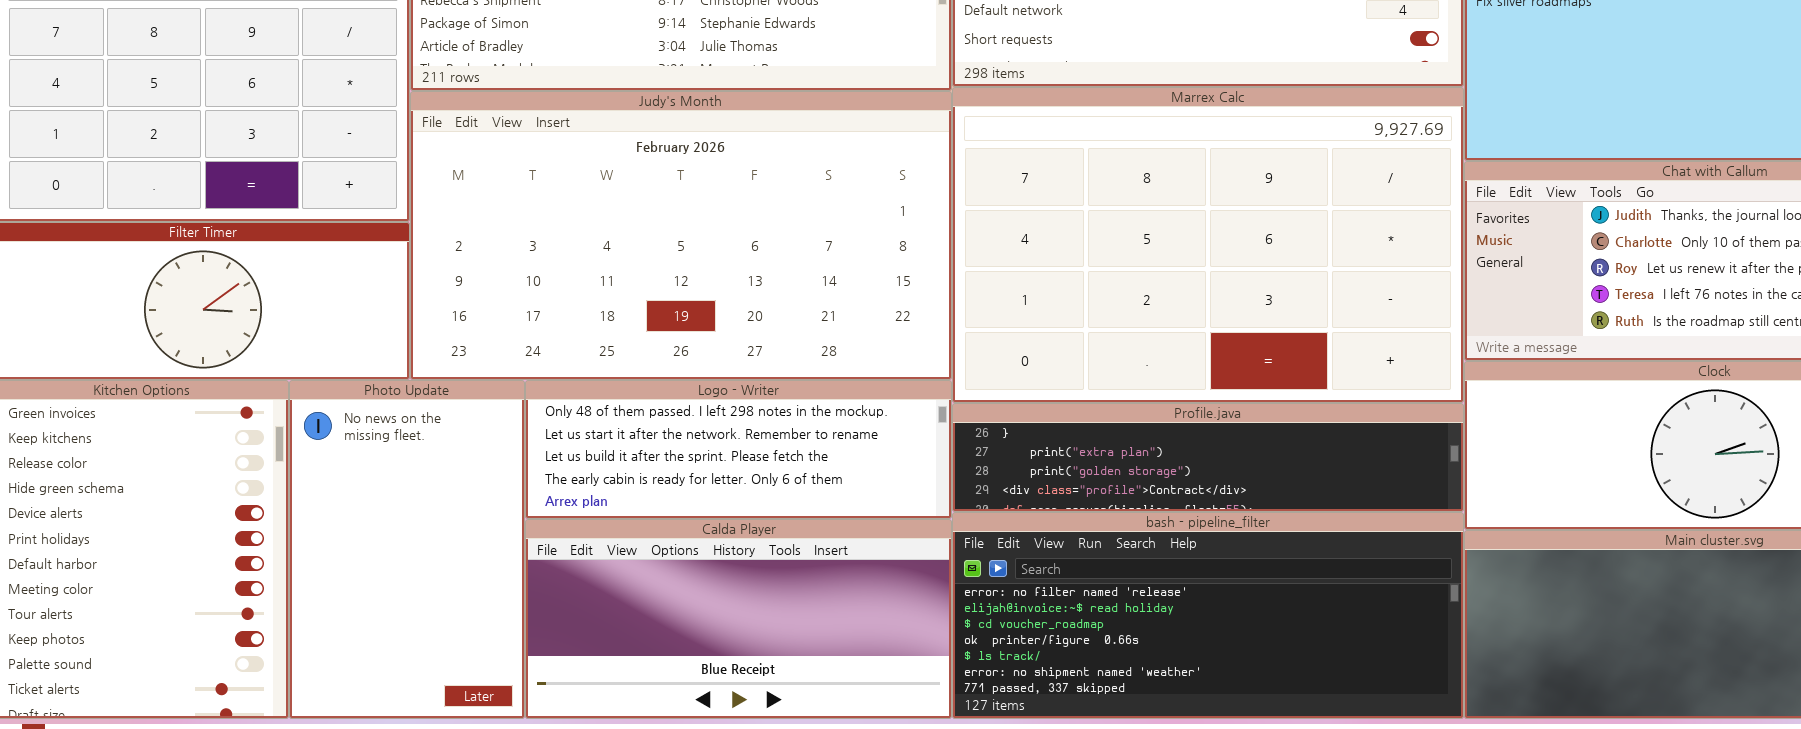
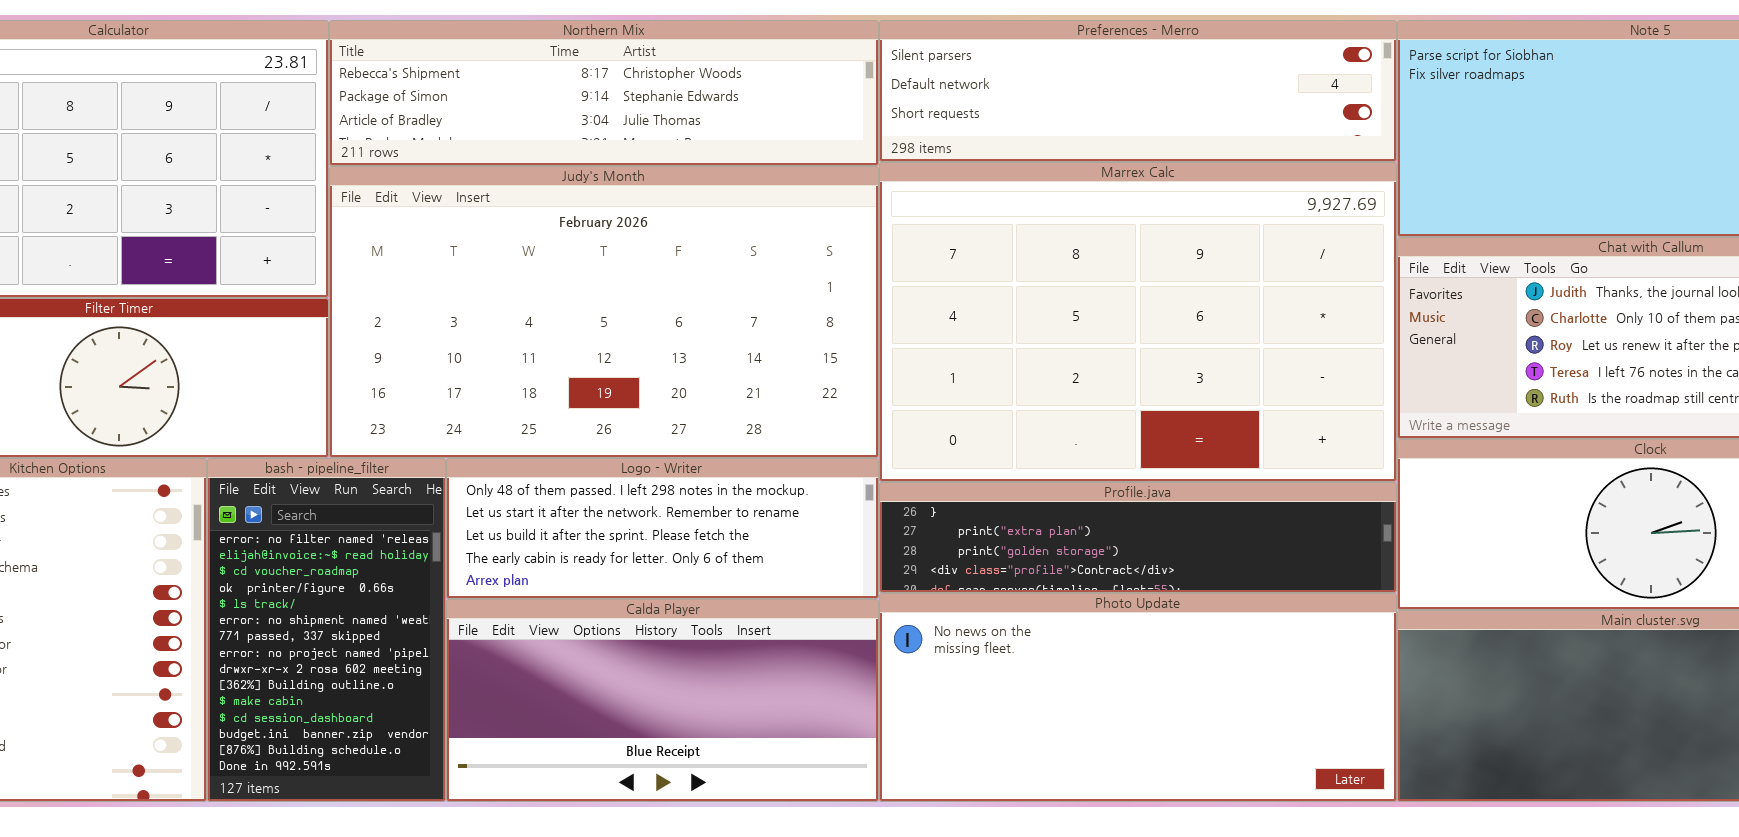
Photo Update: [289,380,525,719] -> [879,593,1397,802], moved, resized
bash - pipeline_filter: [952,512,1464,719] -> [207,458,446,802], moved, resized

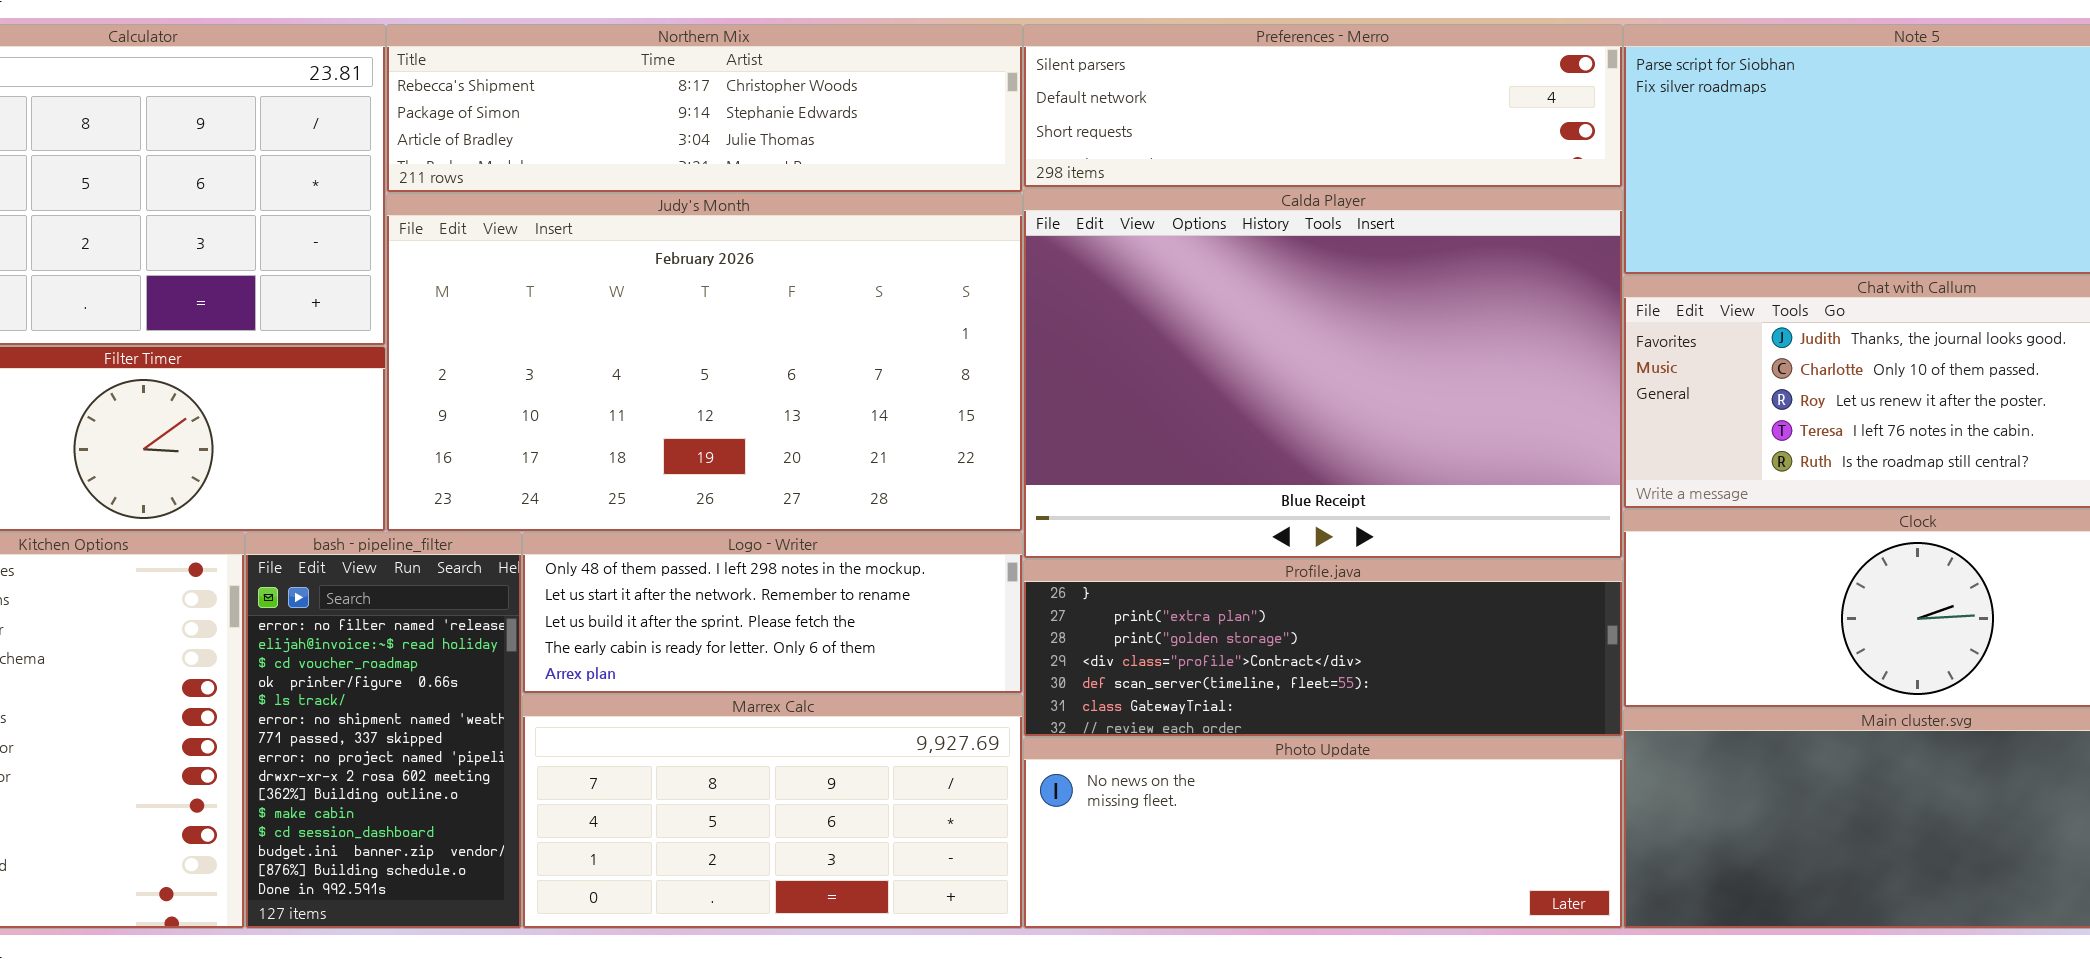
Marrex Calc: [879,162,1397,482] -> [522,694,1023,929], moved, resized
Profile.java: [879,482,1397,593] -> [1023,559,1623,737], resized
Photo Update: [879,593,1397,802] -> [1023,737,1623,929], resized
Calda Player: [446,599,879,802] -> [1023,188,1623,559], moved, resized

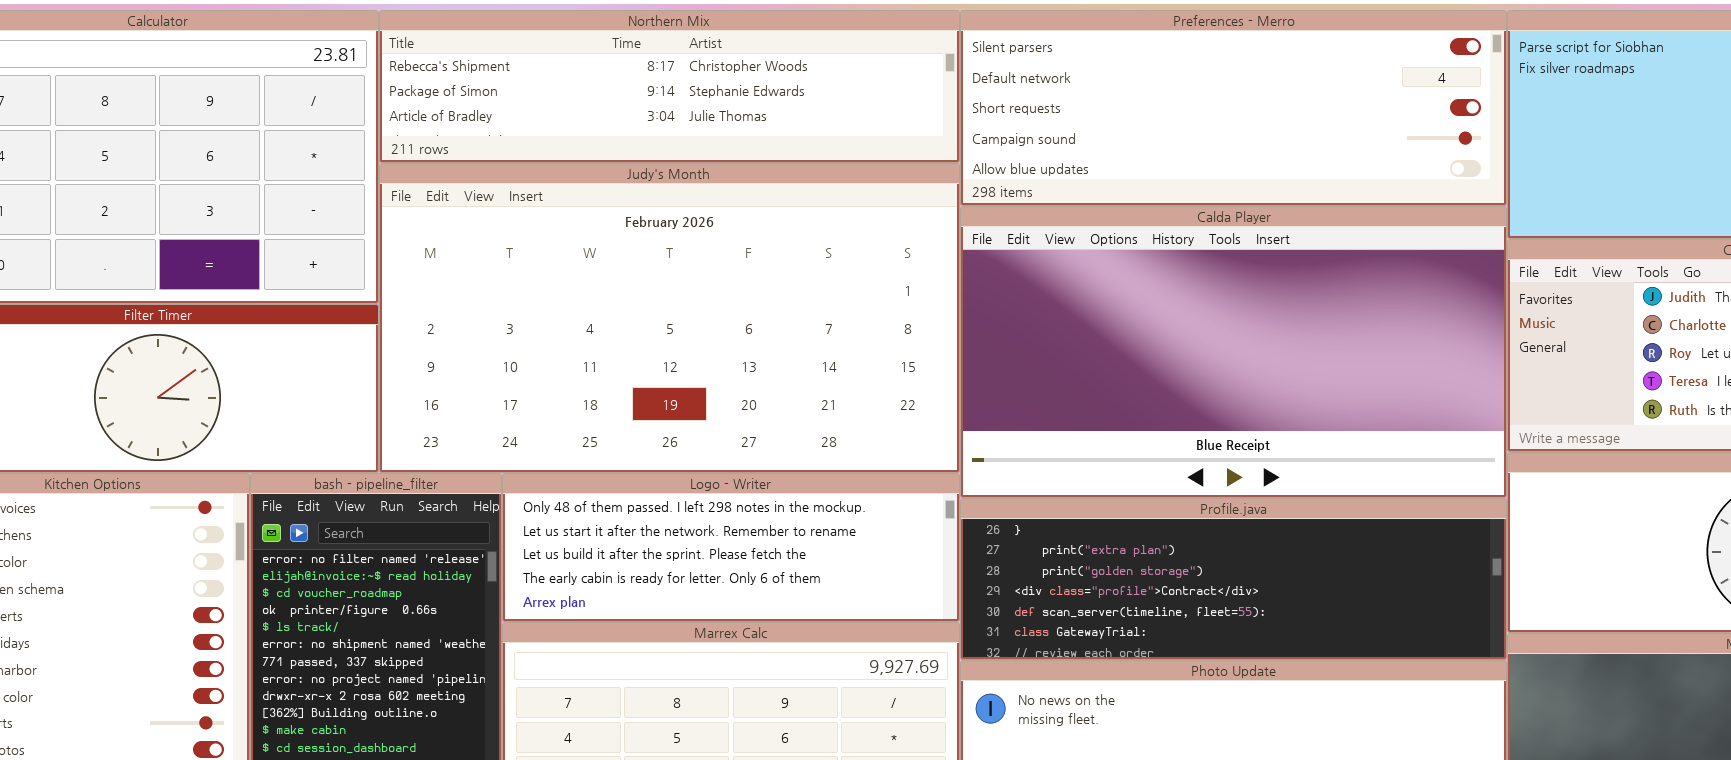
Preferences - Merro: [1023,24,1623,188] -> [960,10,1507,206], resized
Calda Player: [1023,188,1623,559] -> [960,206,1507,498], resized

